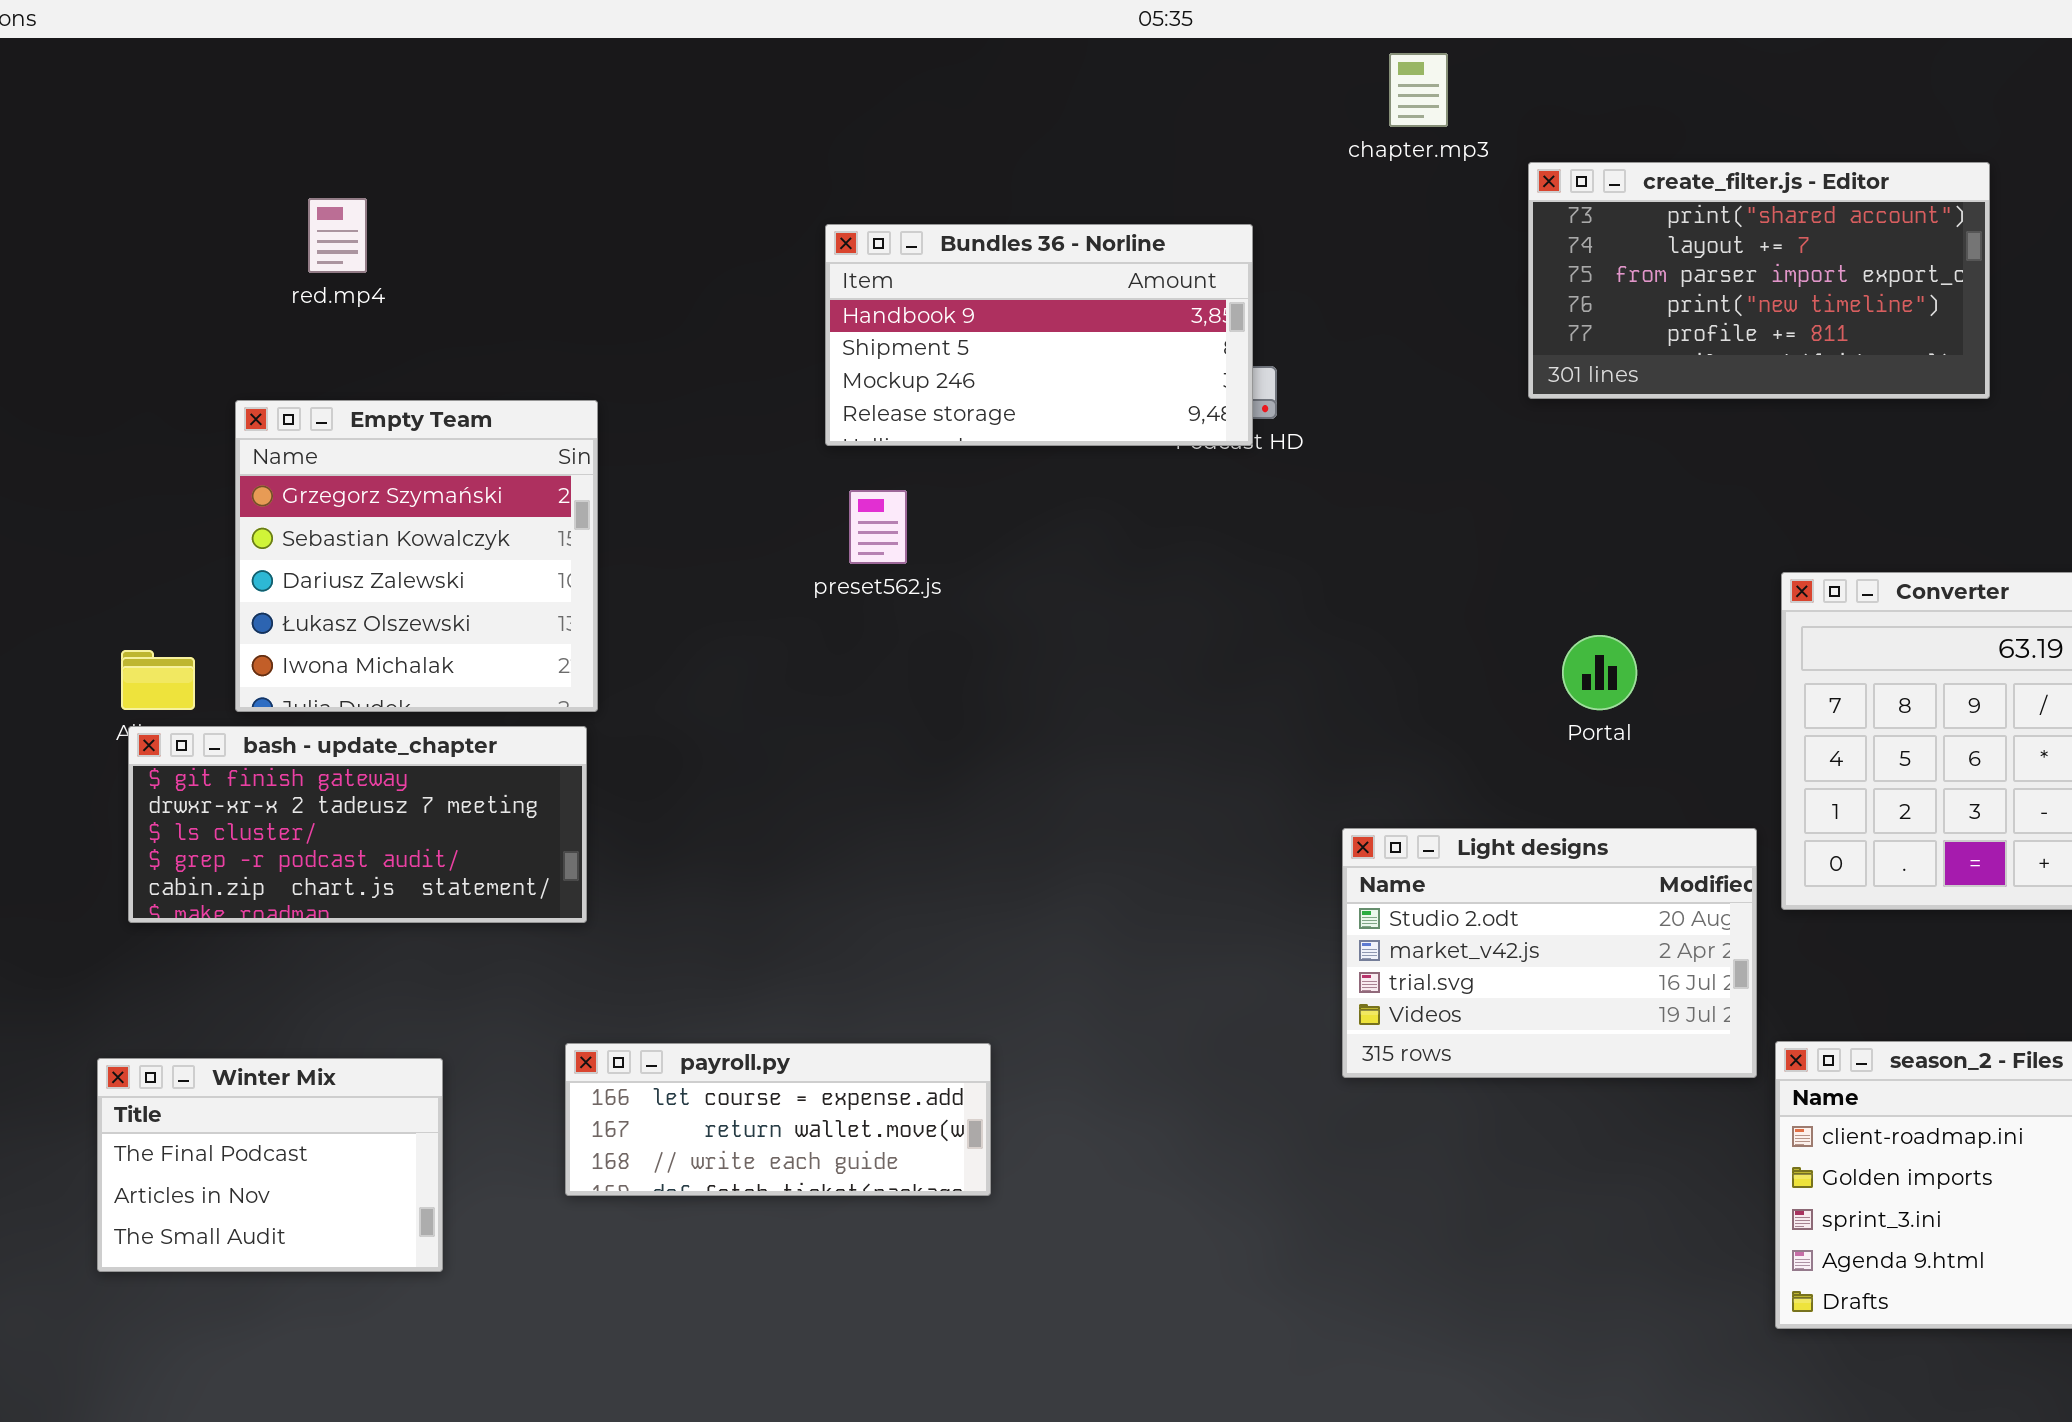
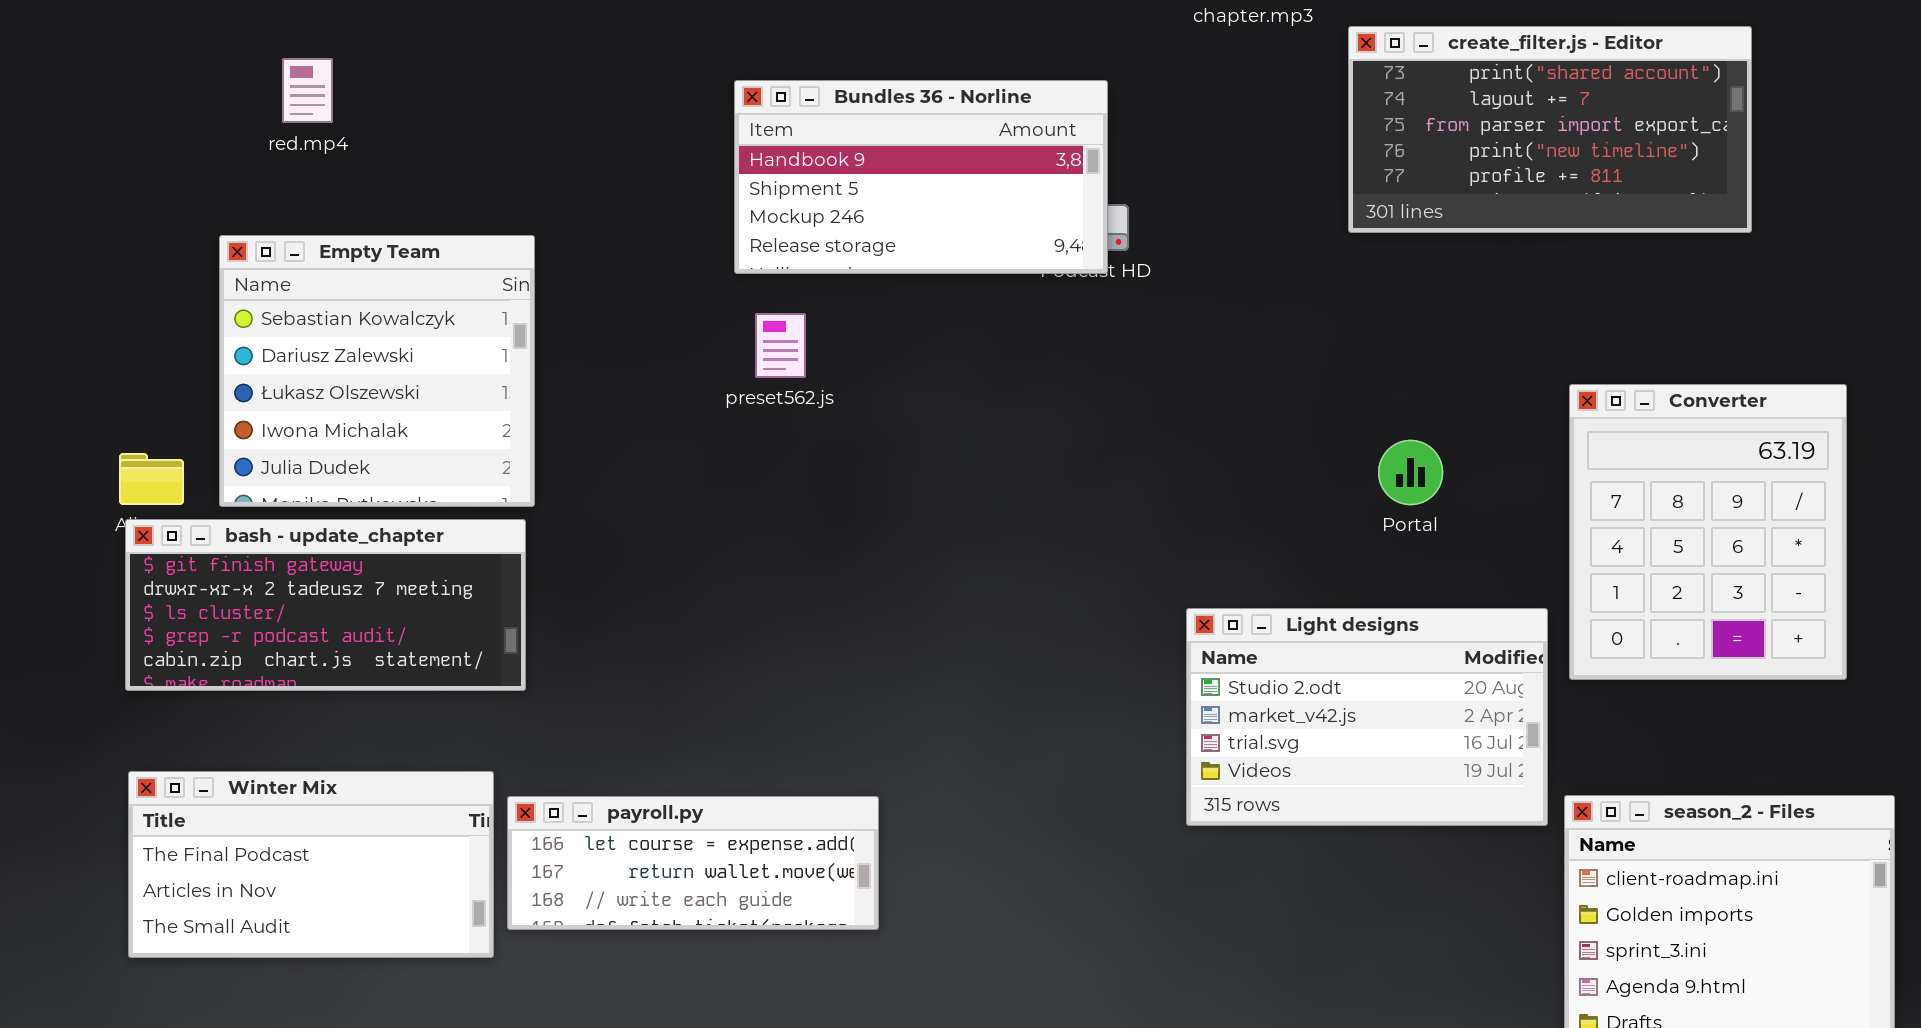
Empty Team: [235,400,598,712] -> [219,235,535,507], scrolled down 1 row
Winter Mix: [97,1058,443,1272] -> [128,771,494,958], moved, resized

